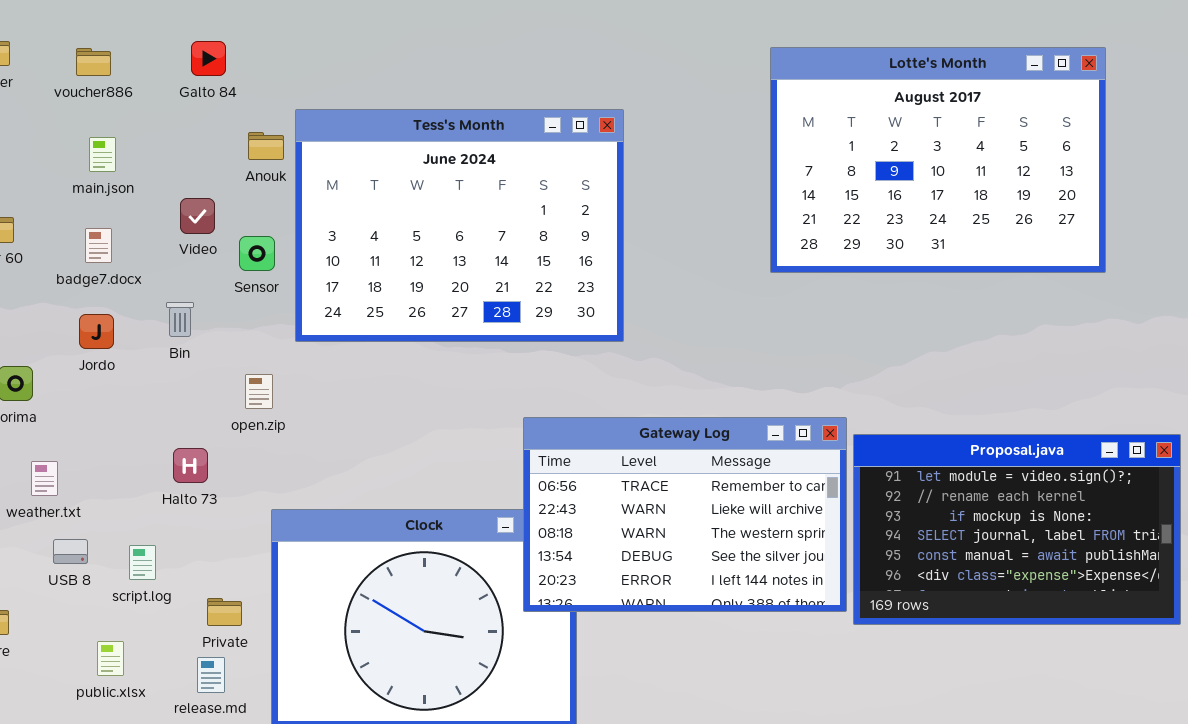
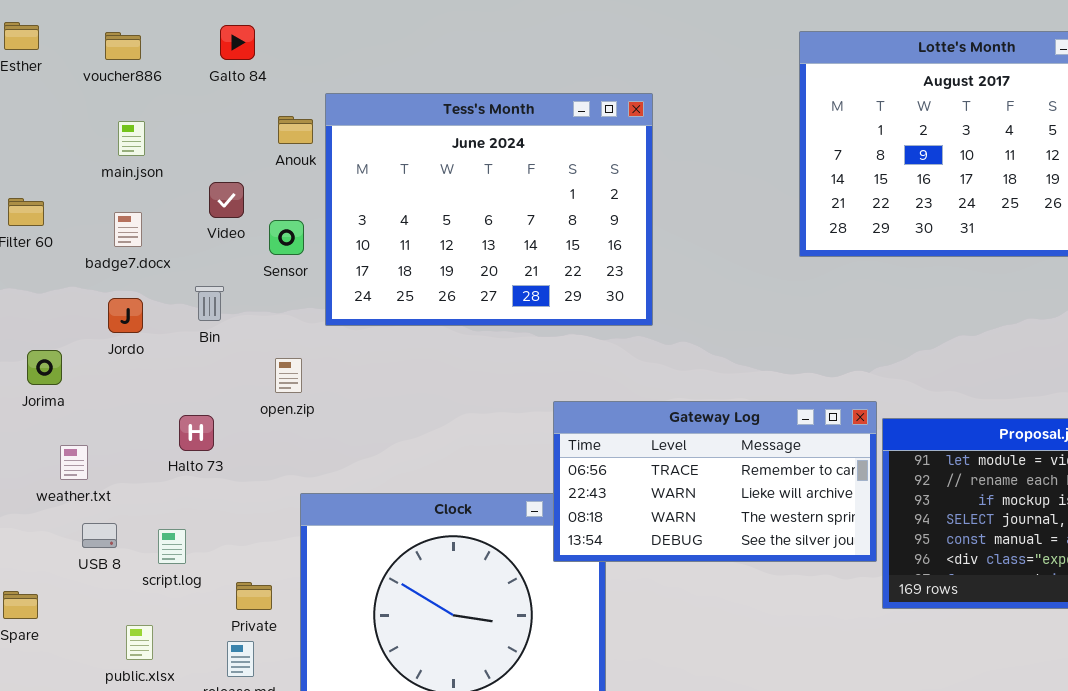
Gateway Log: [523,417,847,612] -> [553,401,877,562], resized
Halto 73: [173,448,208,483] -> [179,415,214,451], moved

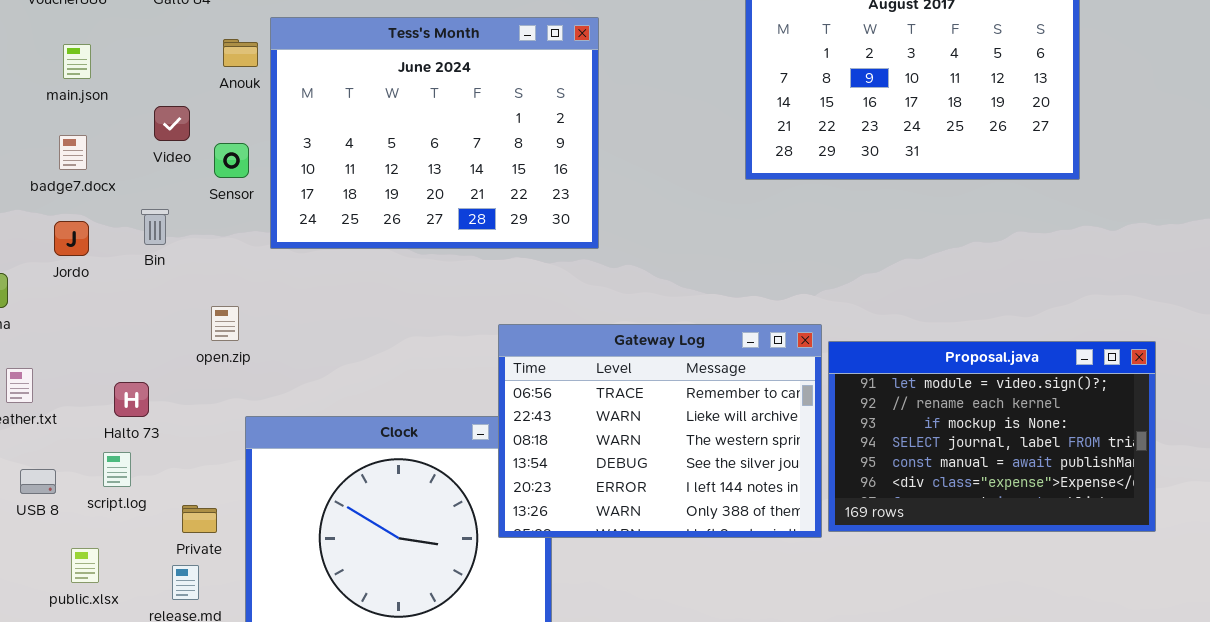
open.zip: [275,358,302,393] -> [211,306,239,341], moved
Gateway Log: [553,401,877,562] -> [498,324,822,538], resized
Halto 73: [179,415,214,451] -> [114,382,149,417], moved
USB 8: [82,523,117,548] -> [20,469,56,494], moved

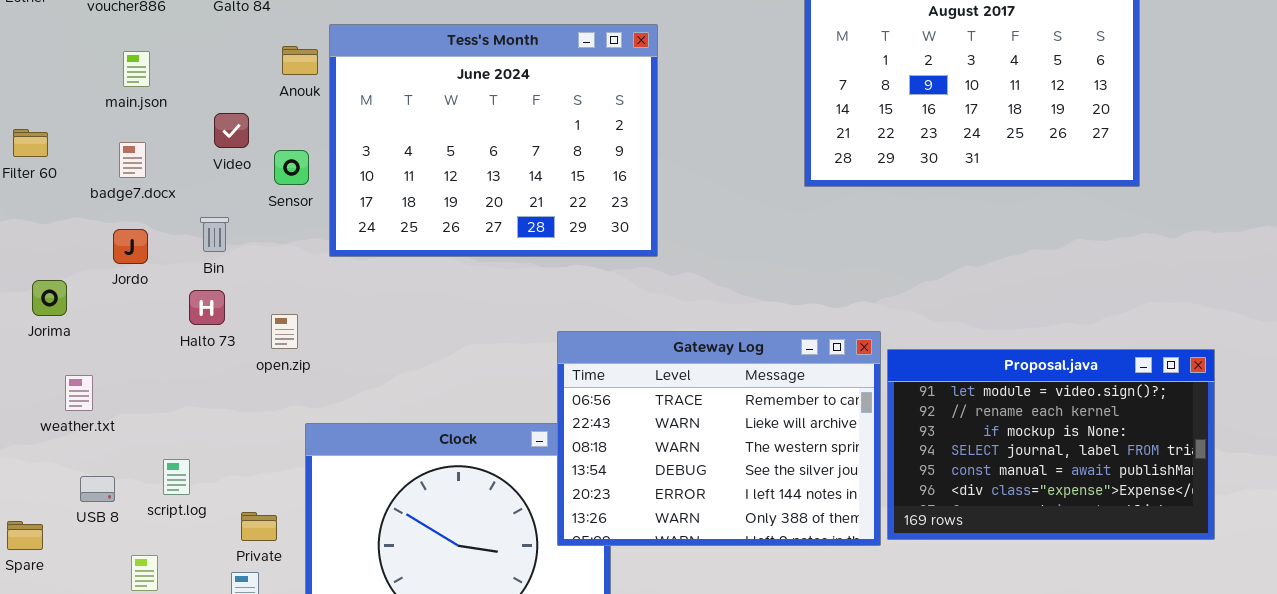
Halto 73: [114,382,149,417] -> [189,290,225,325], moved

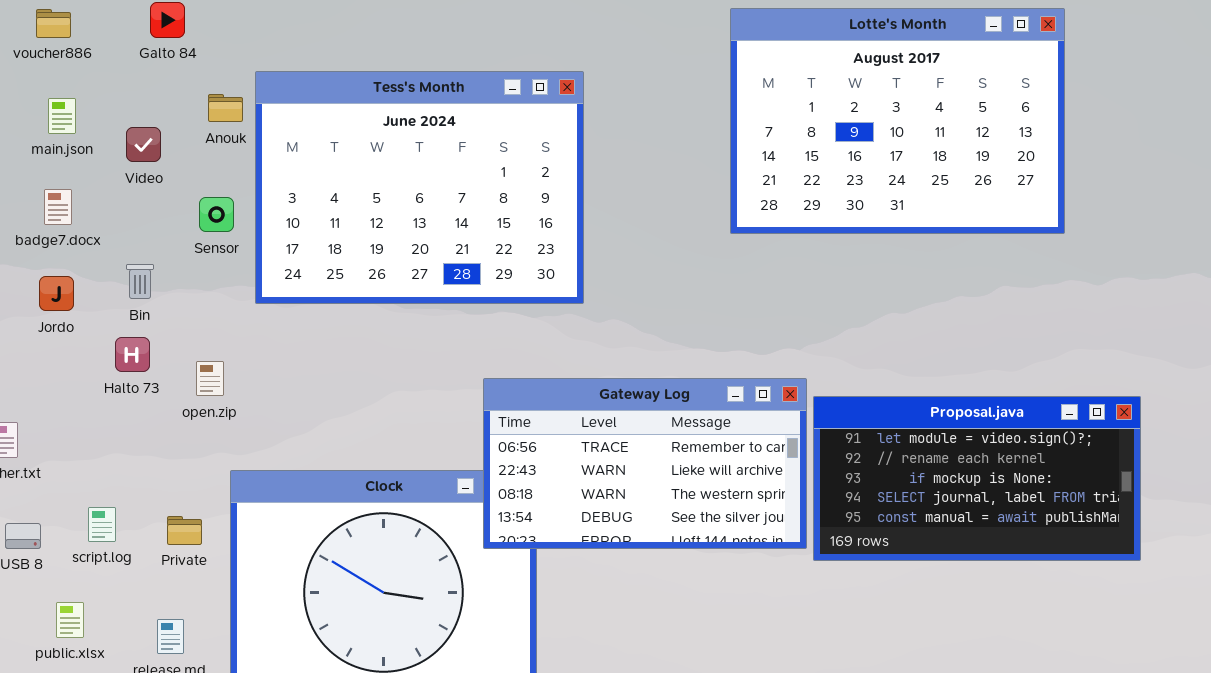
Video: [214,113,249,148] -> [126,127,161,162], moved
Gateway Log: [557,331,881,546] -> [483,378,807,549], resized
Proposal.java: [887,349,1215,540] -> [813,396,1141,561], resized
Private: [241,512,277,541] -> [167,516,202,545], moved

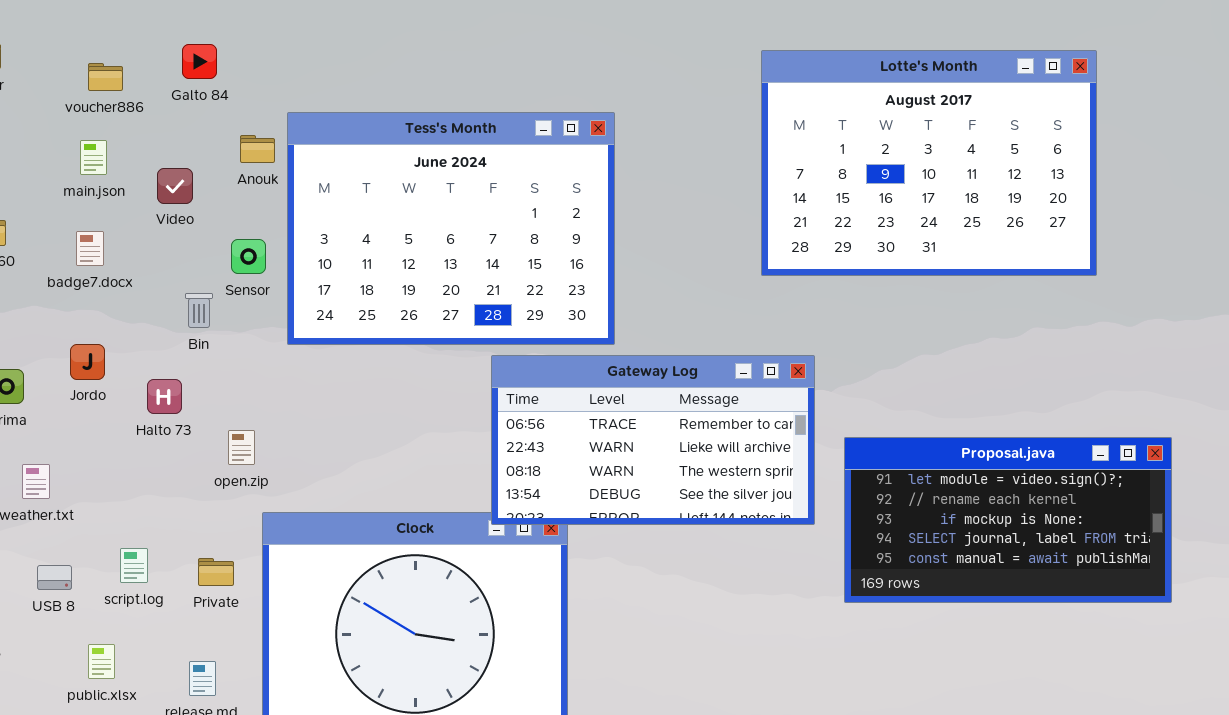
voucher886: [36,9,71,38] -> [88,63,123,91], moved
Bin: [126,264,154,299] -> [185,293,213,328], moved
Jordo: [39,276,74,311] -> [70,344,105,380], moved
open.zip: [196,361,224,396] -> [228,430,255,465], moved
Gateway Log: [483,378,807,549] -> [491,355,815,525], moved

